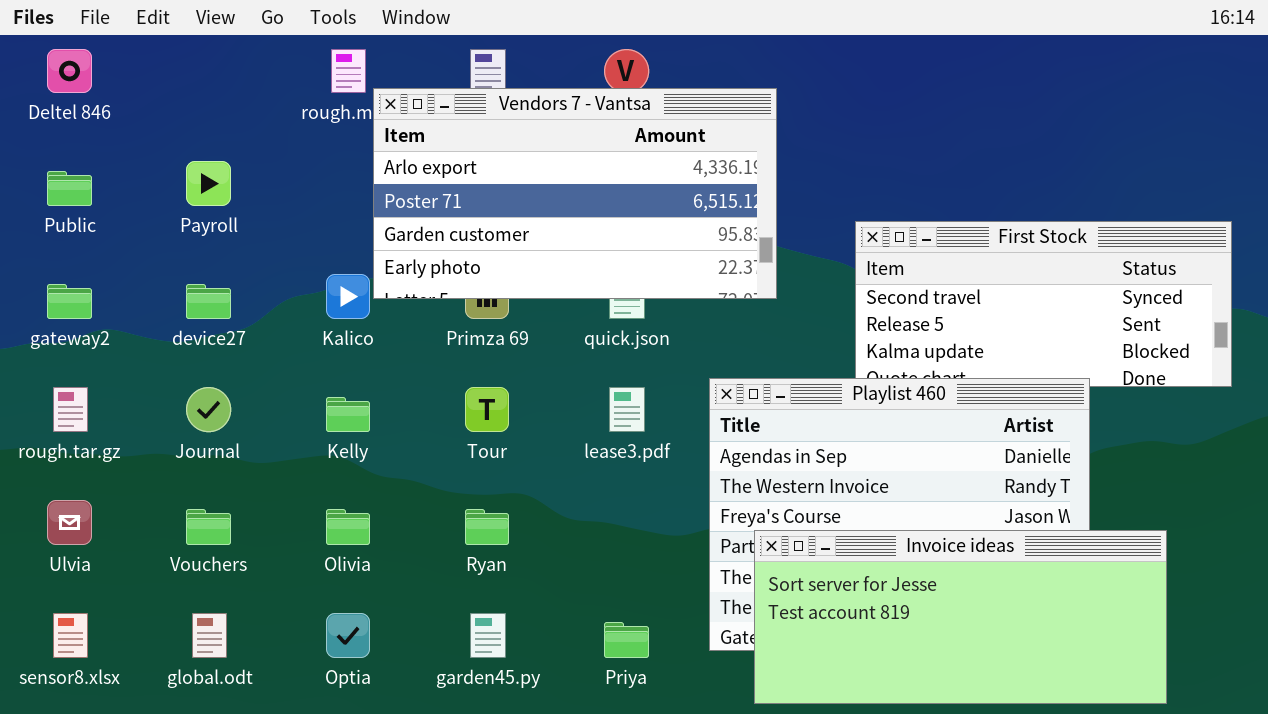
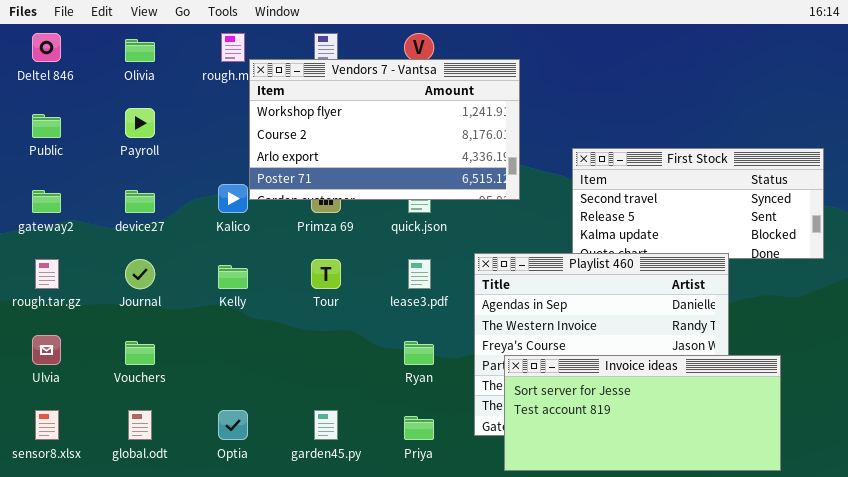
Vendors 7 - Vantsa: [373,88,777,299] -> [249,59,520,200], scrolled up 2 rows
Olivia: [326,509,370,545] -> [125,39,155,62], moved
Ryan: [465,509,509,545] -> [404,341,434,365], moved

